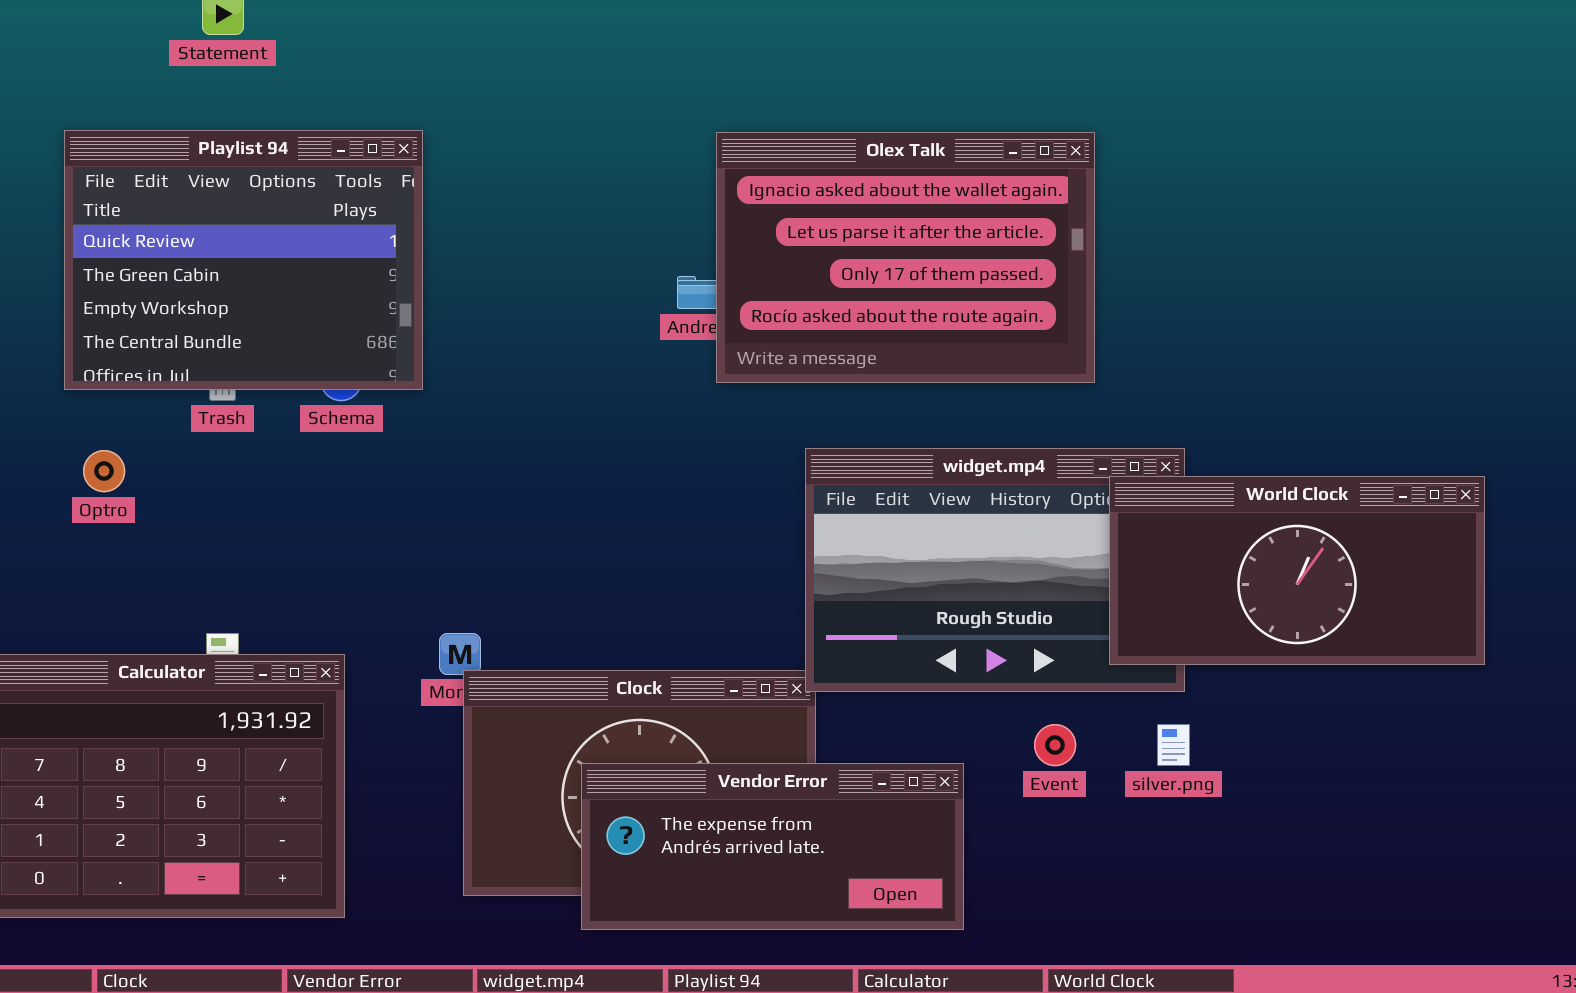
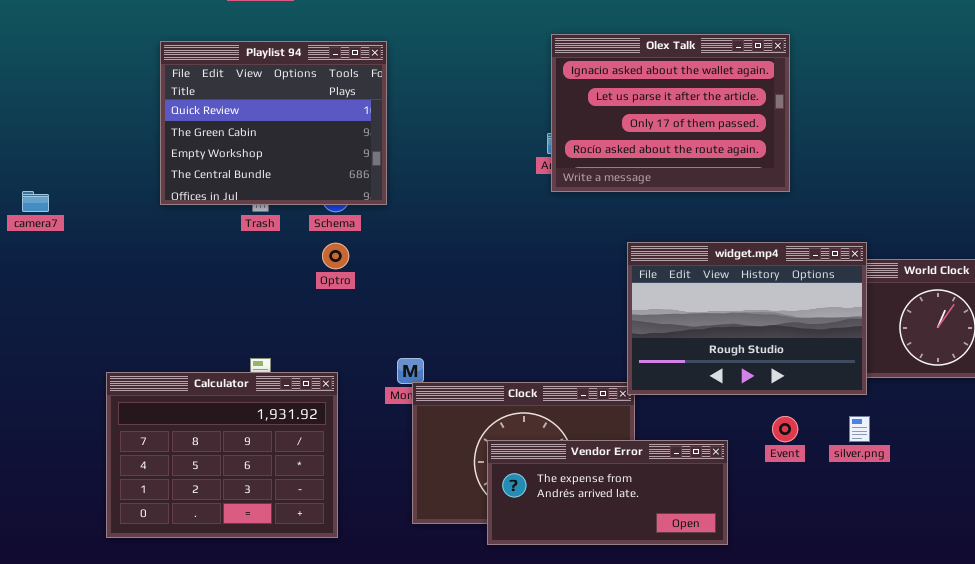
Olex Talk: [716,132,1095,383] -> [551,34,790,192], moved
widget.mp4: [805,448,1185,692] -> [627,242,867,395], raised
Optro: [83,450,125,492] -> [322,243,349,269], moved

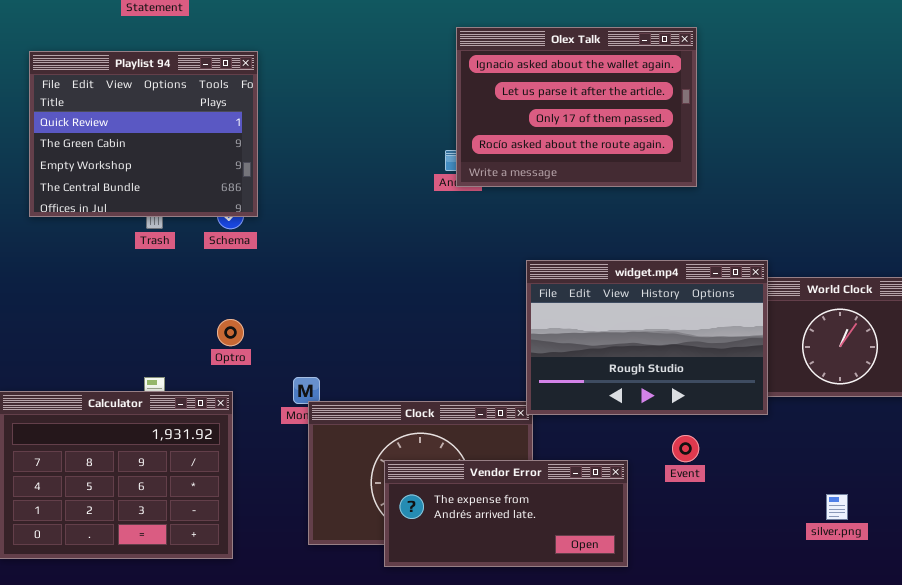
Olex Talk: [551,34,790,192] -> [456,27,697,187], moved
Playlist 94: [160,41,387,205] -> [29,51,258,217], moved
Optro: [322,243,349,269] -> [217,319,244,346], moved
silver.png: [849,416,870,442] -> [826,494,848,520], moved

